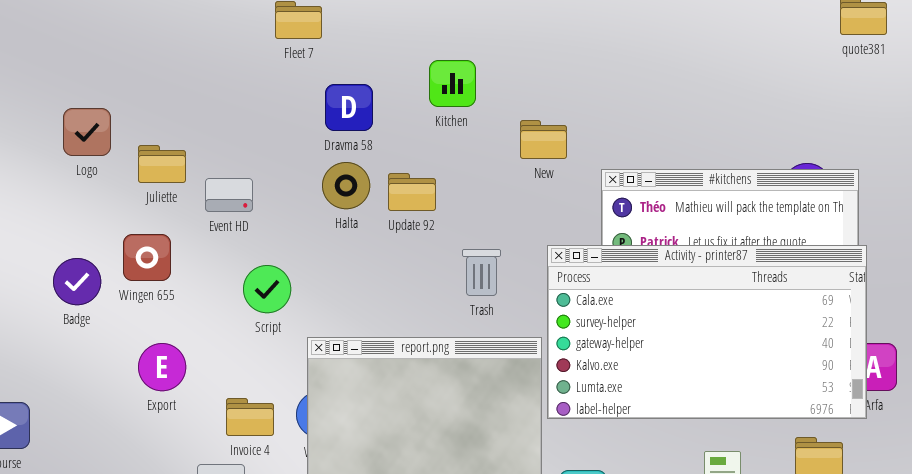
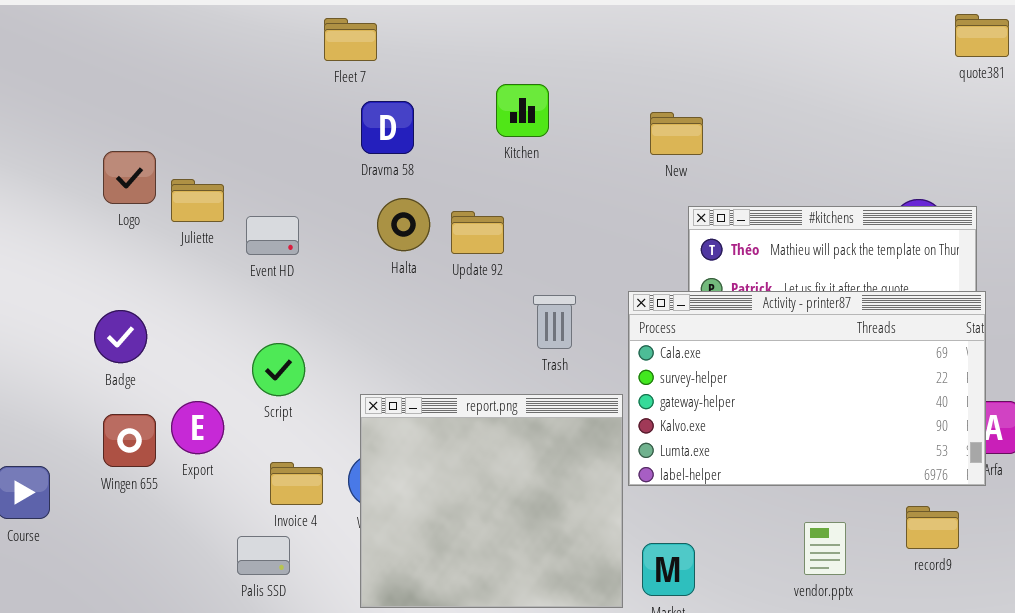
Dravma 58: [325,84,373,131] -> [361,101,414,154], moved
Logo: [63,108,111,156] -> [103,151,156,204], moved
New: [520,120,567,159] -> [650,112,703,155], moved
Wingen 655: [123,234,171,281] -> [103,414,156,467], moved
Badge: [53,258,101,305] -> [94,310,147,363], moved
Script: [243,265,291,313] -> [252,343,305,396], moved

